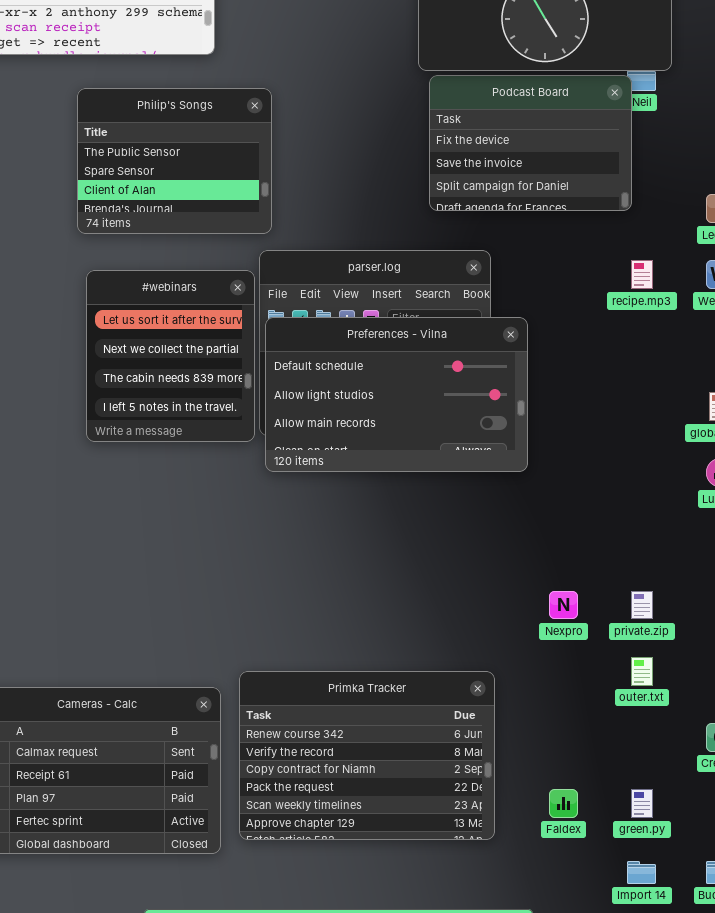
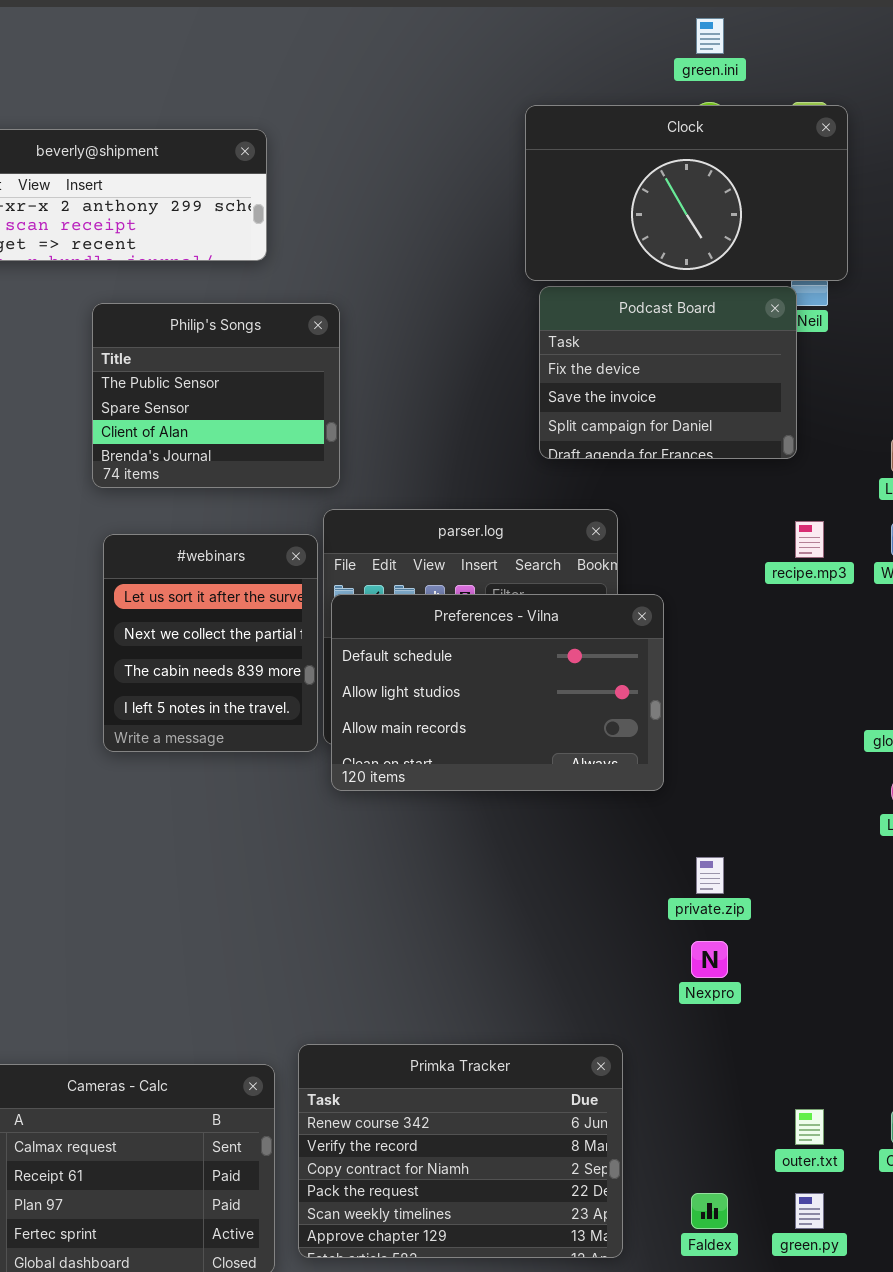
private.zip: [631,591,653,619] -> [696,857,724,894], moved
outer.txt: [631,657,653,686] -> [795,1109,824,1145], moved

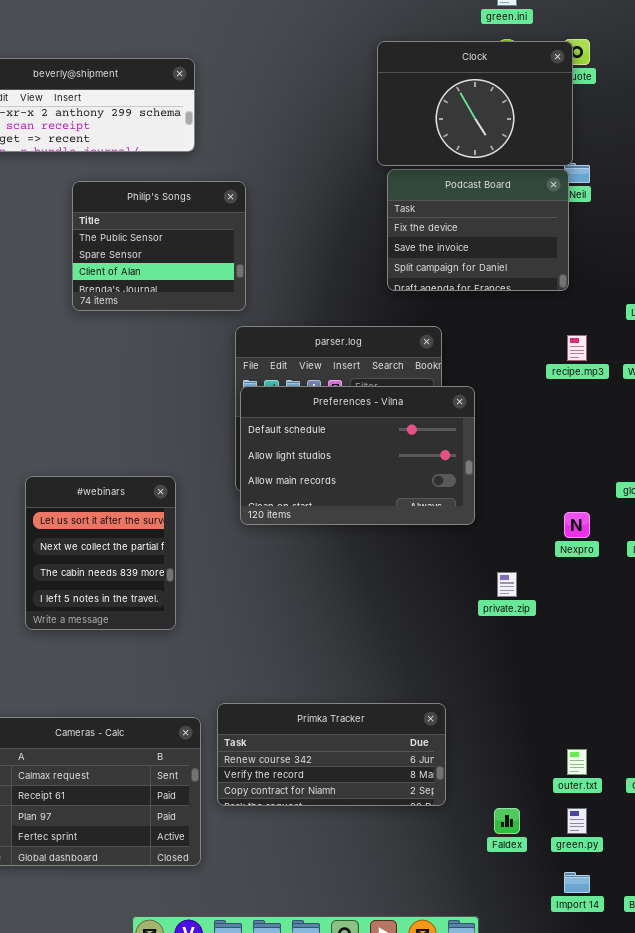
Clock: [525,105,848,281] -> [377,41,573,166], resized
#webinars: [103,534,318,752] -> [25,476,176,630], moved
Nexpro: [691,941,728,978] -> [564,512,590,538], moved
Primka Tracker: [298,1044,623,1258] -> [217,703,446,806], resized

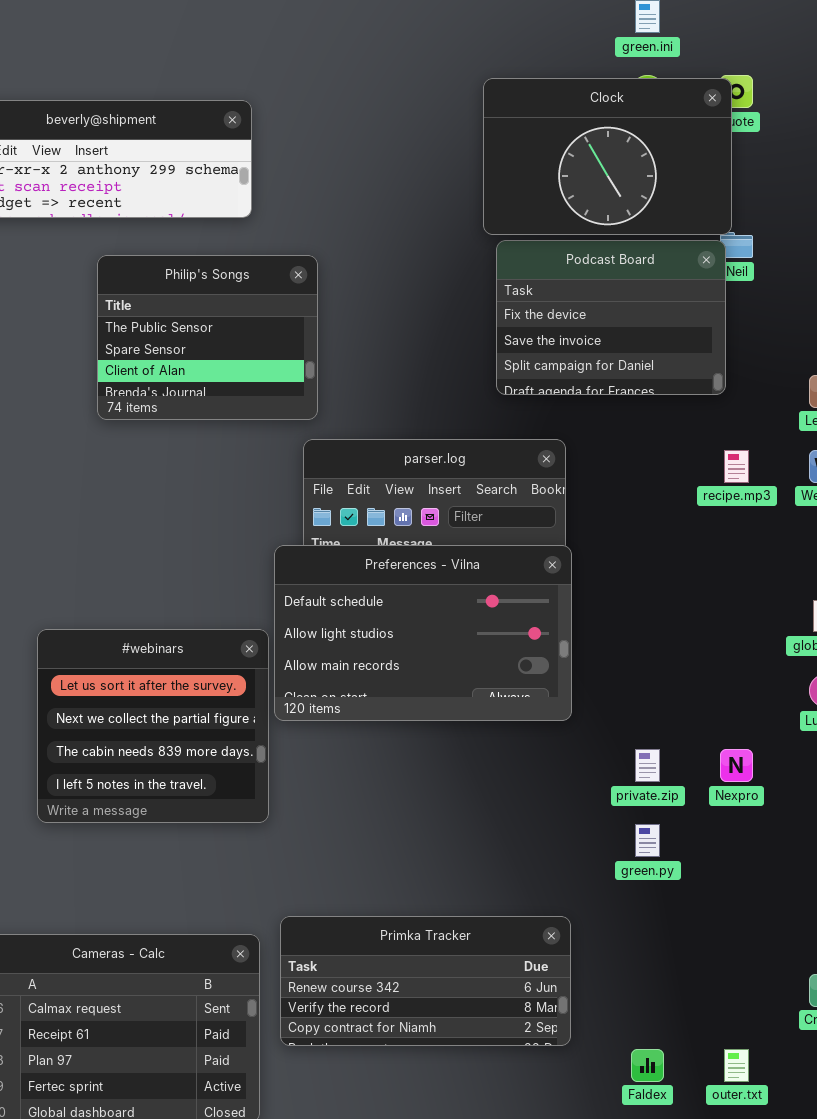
Preferences - Vilna: [240,386,475,525] -> [274,545,572,721], moved
#webinars: [25,476,176,630] -> [37,629,269,823], resized
Nexpro: [564,512,590,538] -> [720,749,753,782], moved
outer.txt: [567,749,587,775] -> [724,1049,749,1082], moved
green.py: [567,808,587,834] -> [635,824,660,857], moved

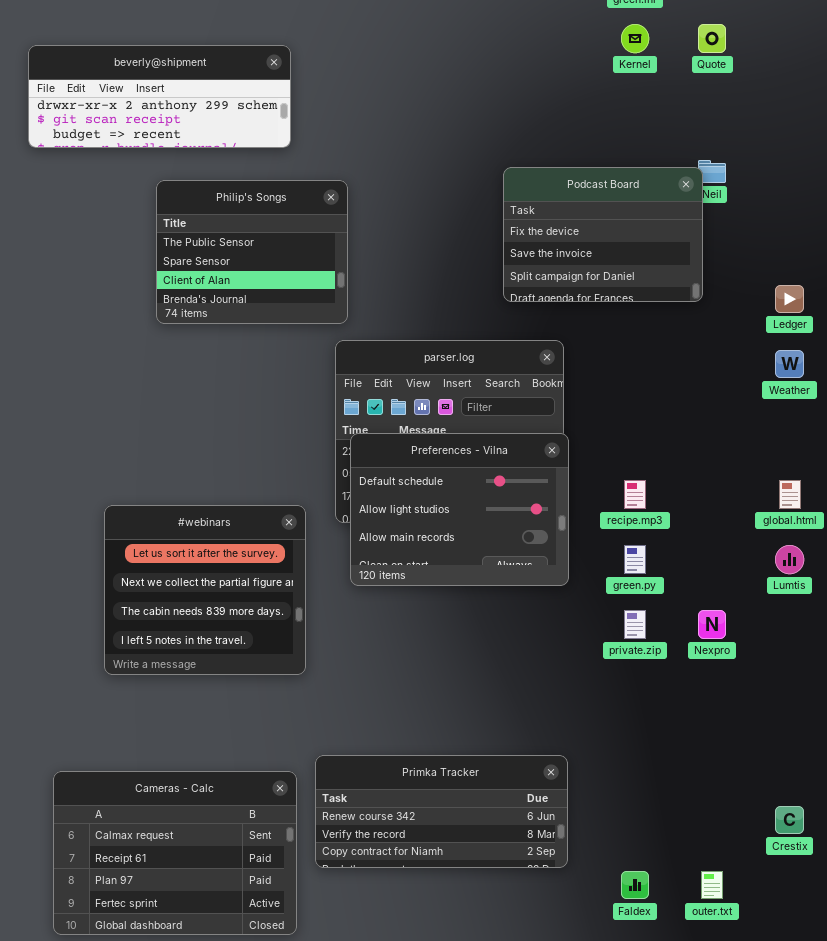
Clock: [483,78,732,235] -> none, closed
recipe.mp3: [724,450,749,483] -> [624,480,646,509], moved
Preferences - Vilna: [274,545,572,721] -> [350,433,569,586], resized
green.py: [635,824,660,857] -> [624,545,646,574], moved

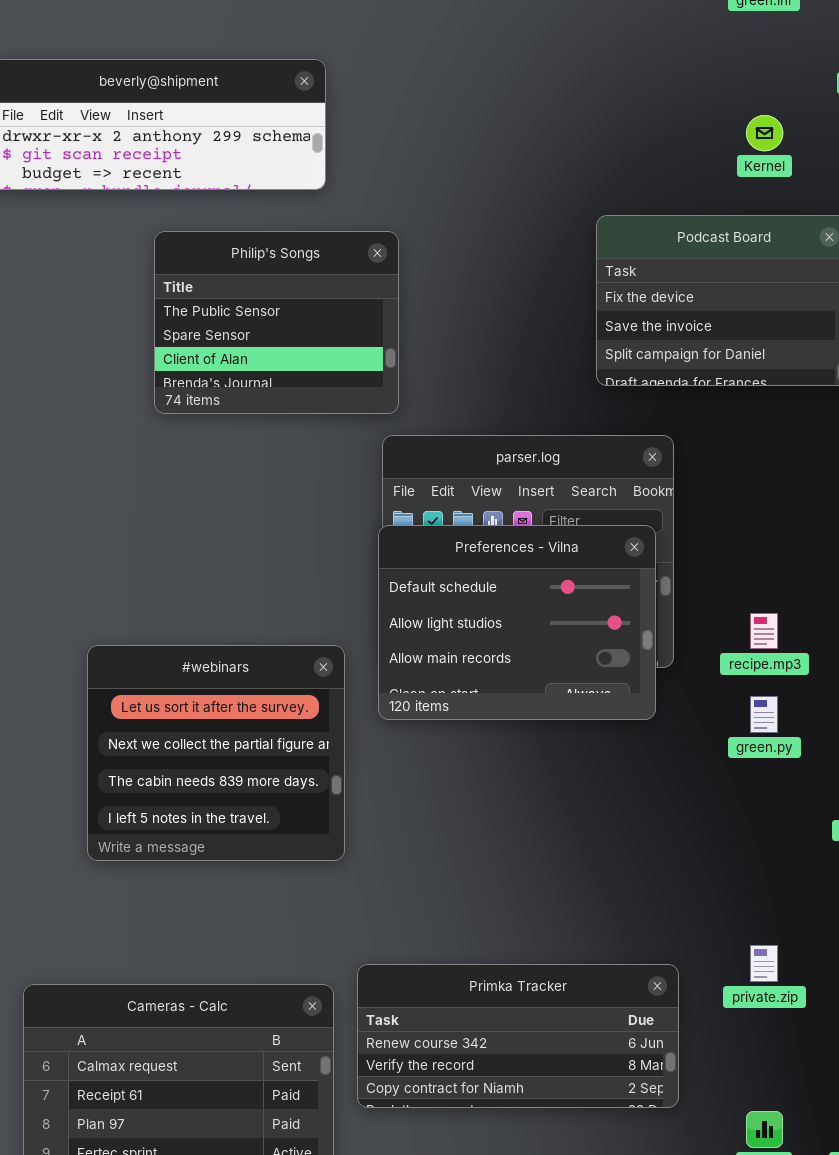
Kernel: [621,24,649,53] -> [746,115,783,151], moved
Preferences - Vilna: [350,433,569,586] -> [378,525,656,720], moved
private.zip: [624,610,646,639] -> [750,945,778,982], moved

